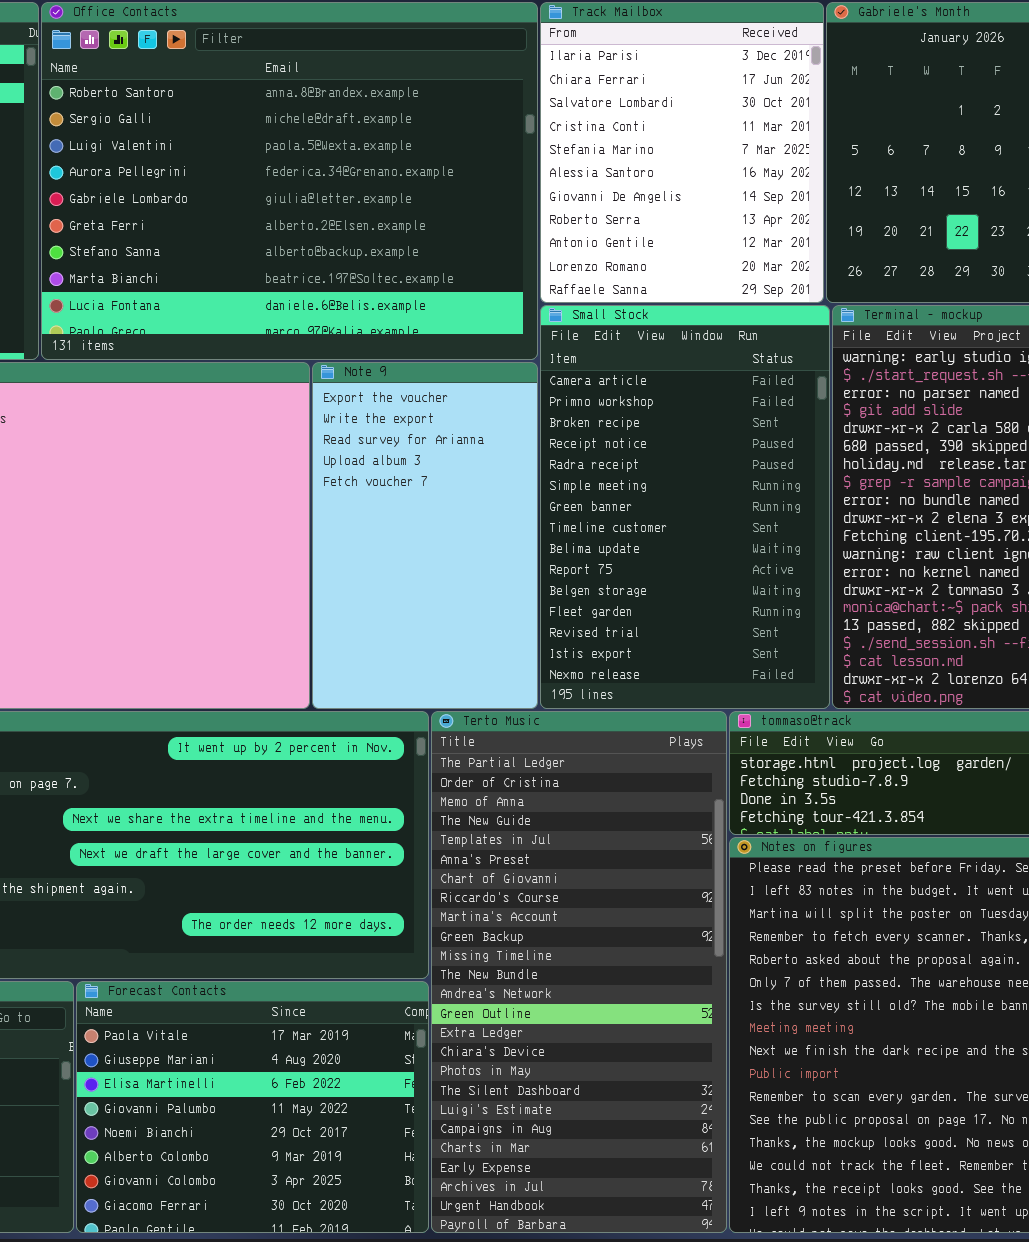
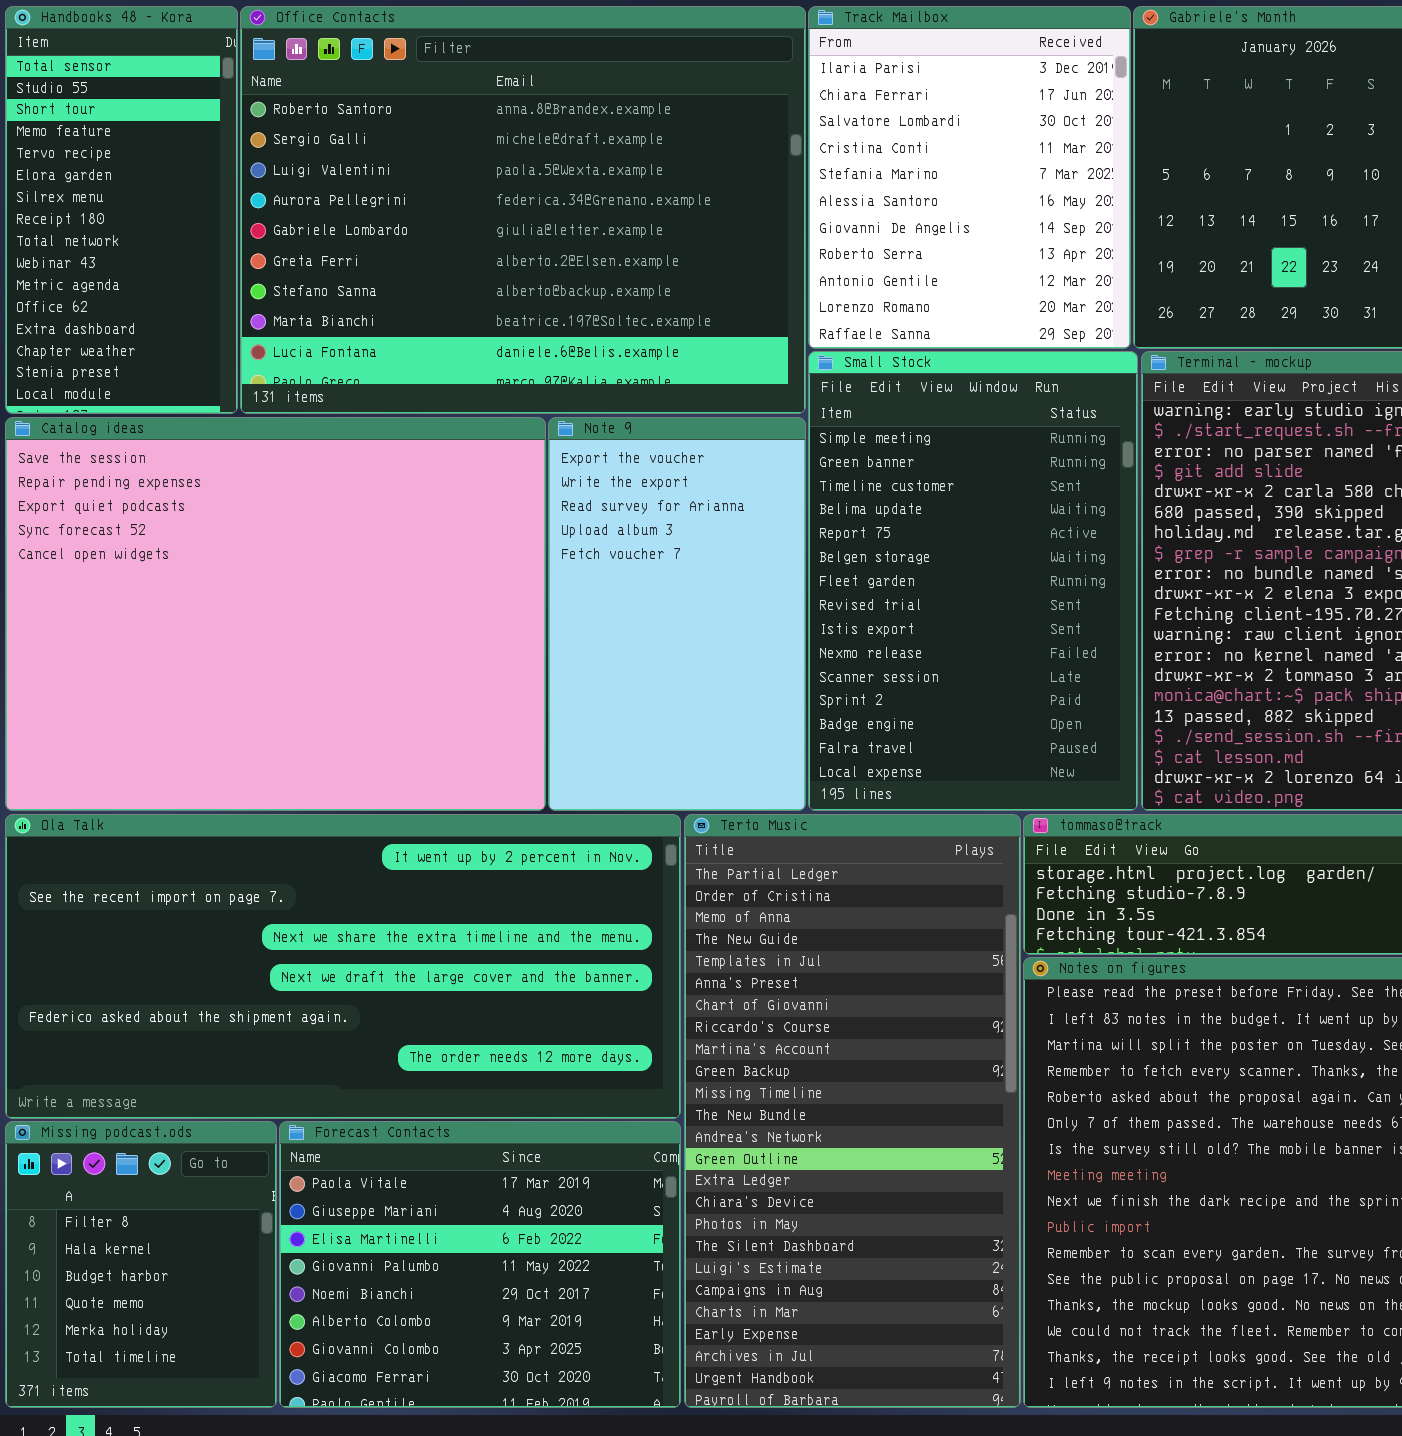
Small Stock: [540,305,830,709] -> [808,351,1138,811], scrolled down 5 rows

